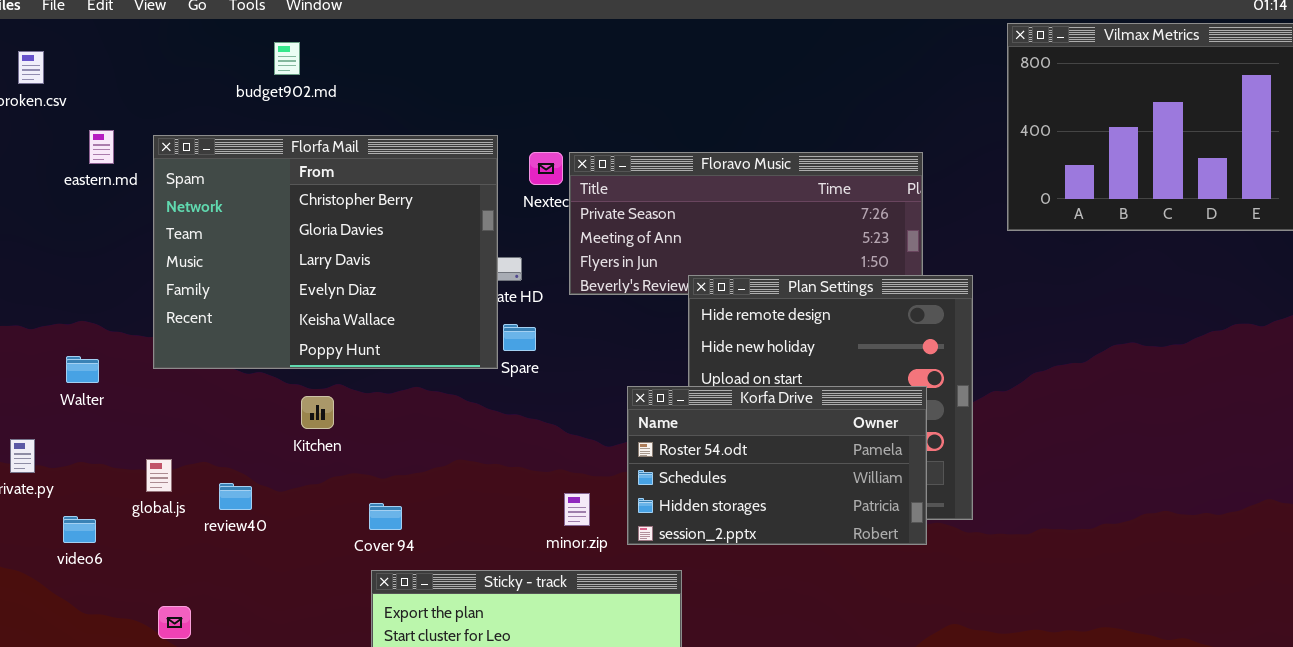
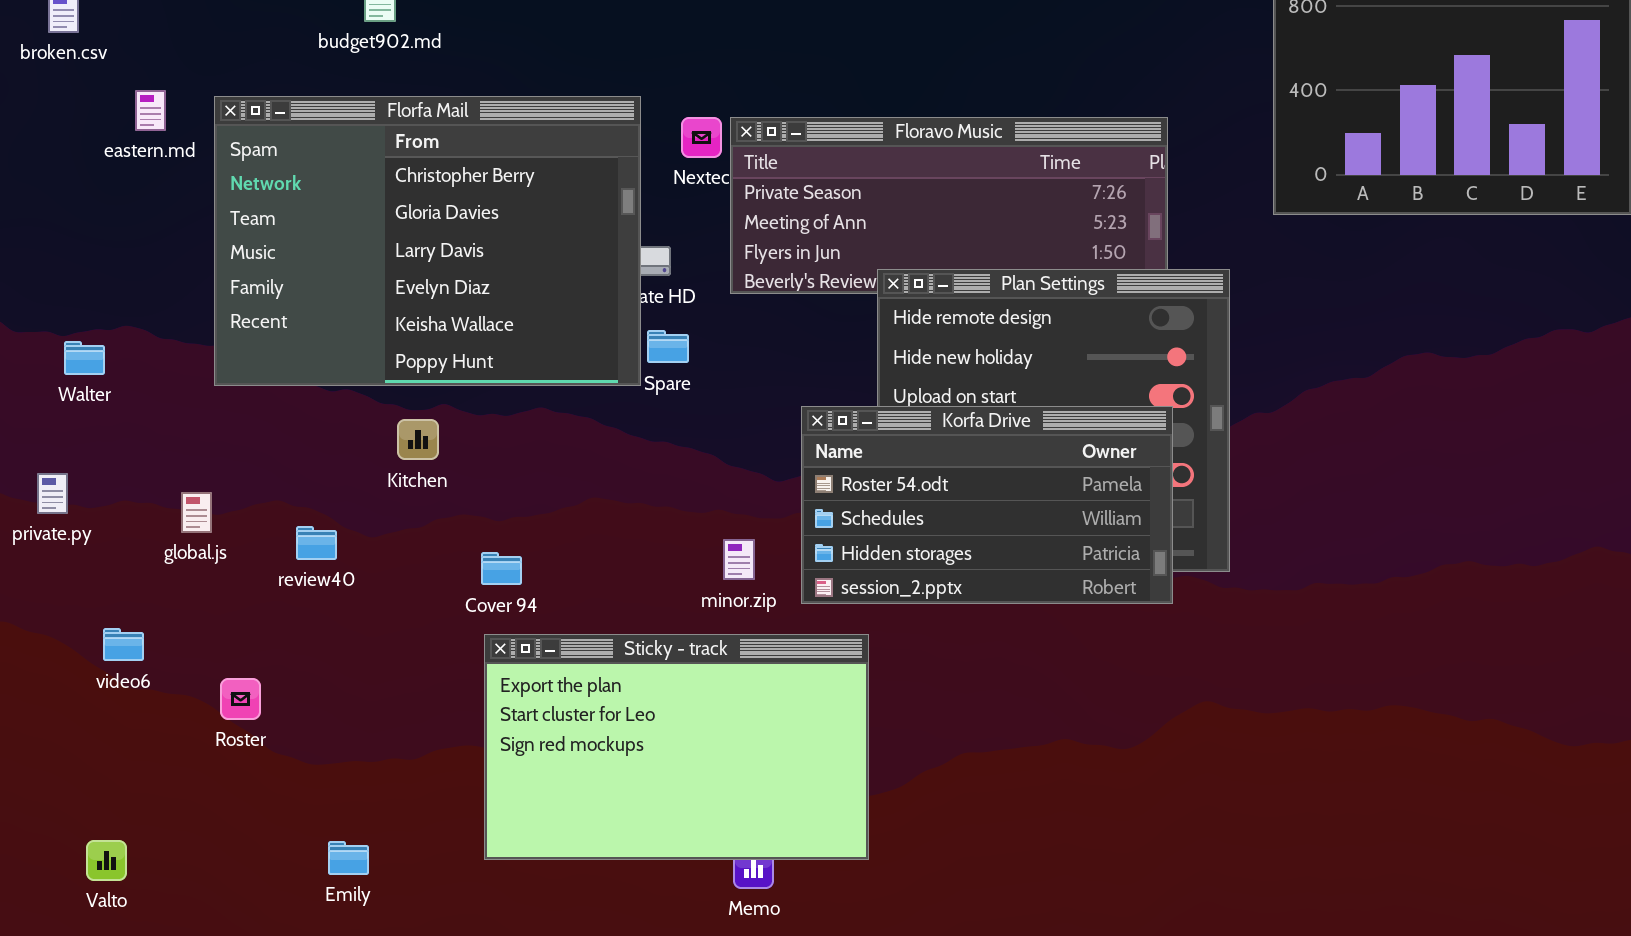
Walter: [66,356,99,383] -> [64,341,105,375], moved
global.js: [146,459,172,492] -> [181,492,212,533], moved
video6: [63,516,96,543] -> [103,628,144,661], moved

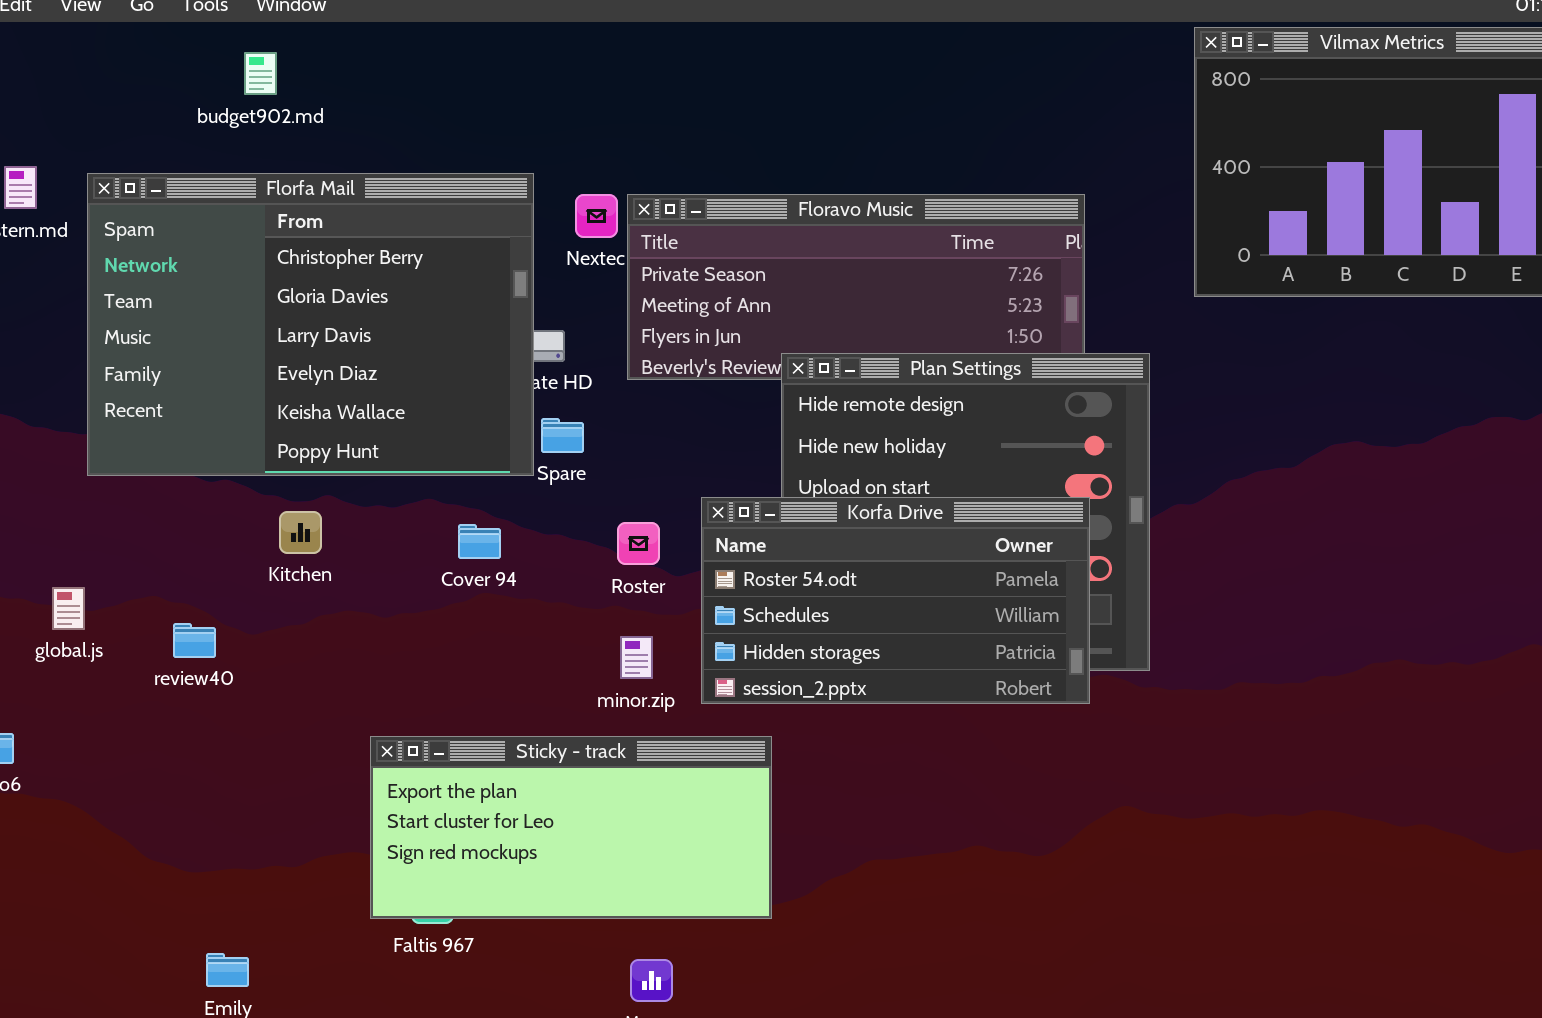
Cover 94: [481,552,522,585] -> [458,524,501,559], moved
Sticky - track: [484,634,869,860] -> [370,736,772,919], resized
Roster: [220,678,261,720] -> [617,522,660,565], moved

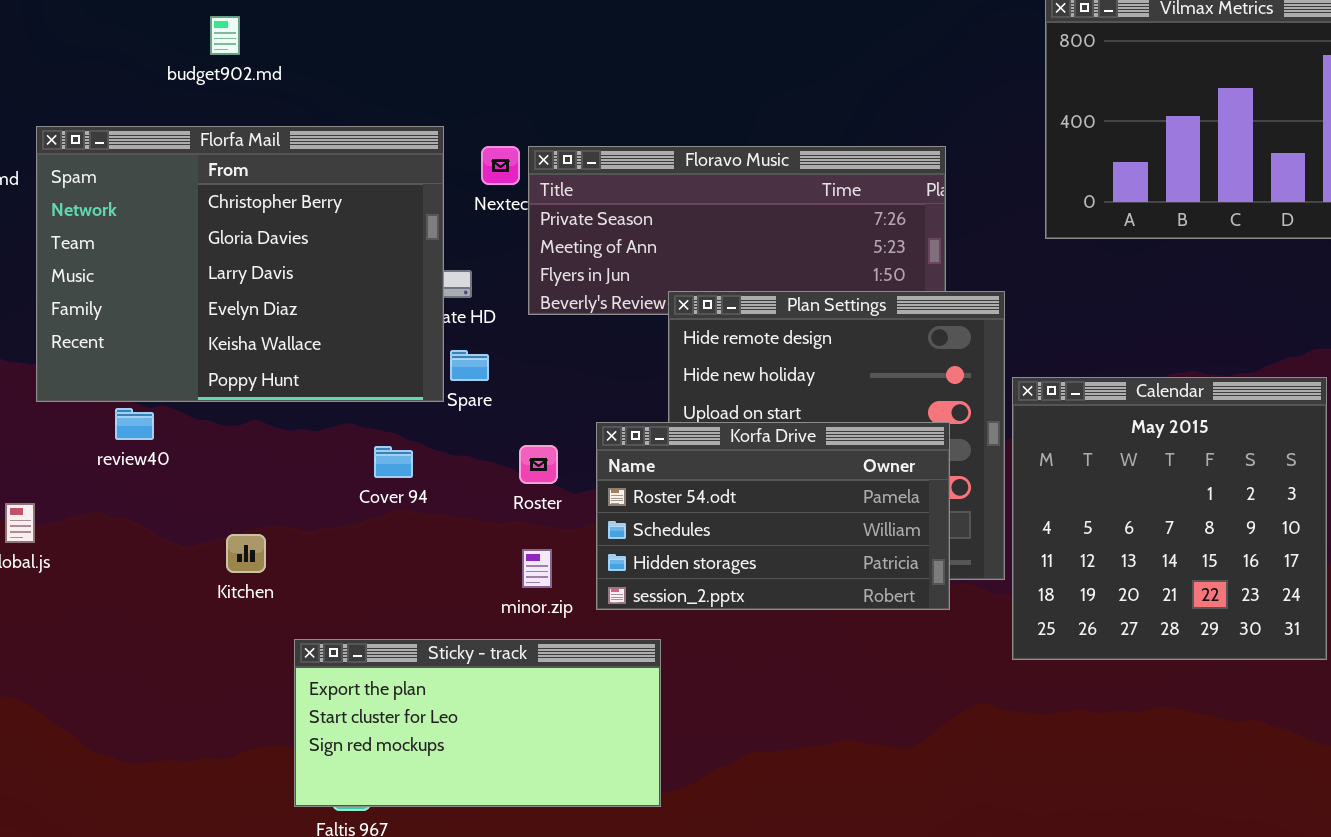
budget902.md: [244,52,277,95] -> [210,16,240,55], moved
Calendar: none -> [1012,377,1327,660], opened
Kitchen: [279,511,322,554] -> [226,534,266,573], moved
review40: [173,623,216,658] -> [115,408,154,440], moved

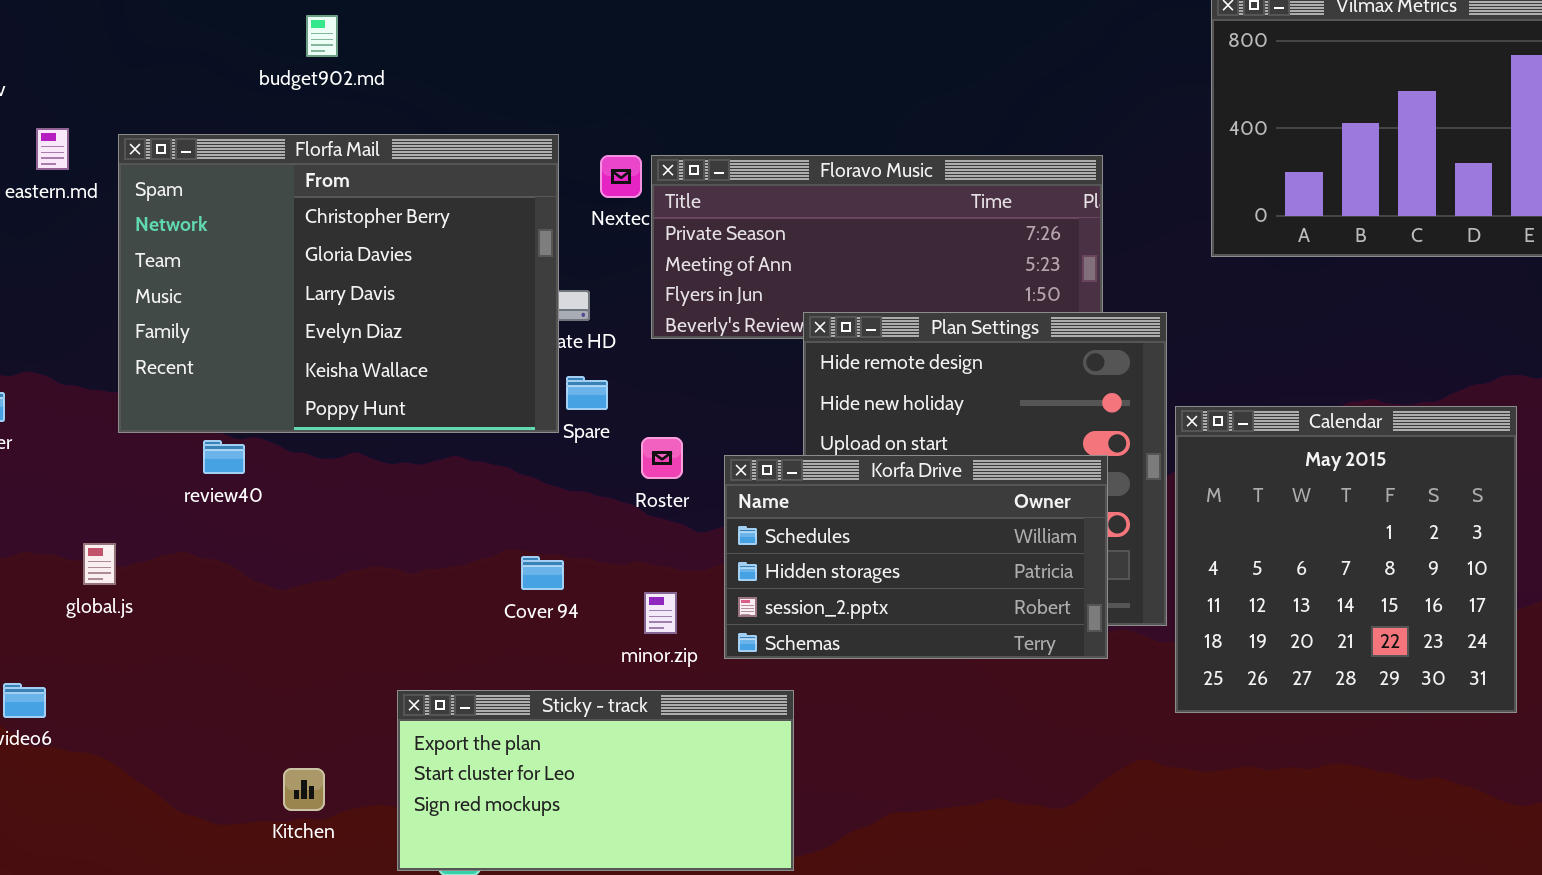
Korfa Drive: [596,422,950,610] -> [724,455,1108,659], scrolled down 1 row
Roster: [519,445,558,484] -> [641,437,683,479], moved
Cover 94: [374,446,413,478] -> [521,556,564,590], moved
Kitchen: [226,534,266,573] -> [283,768,325,811], moved

